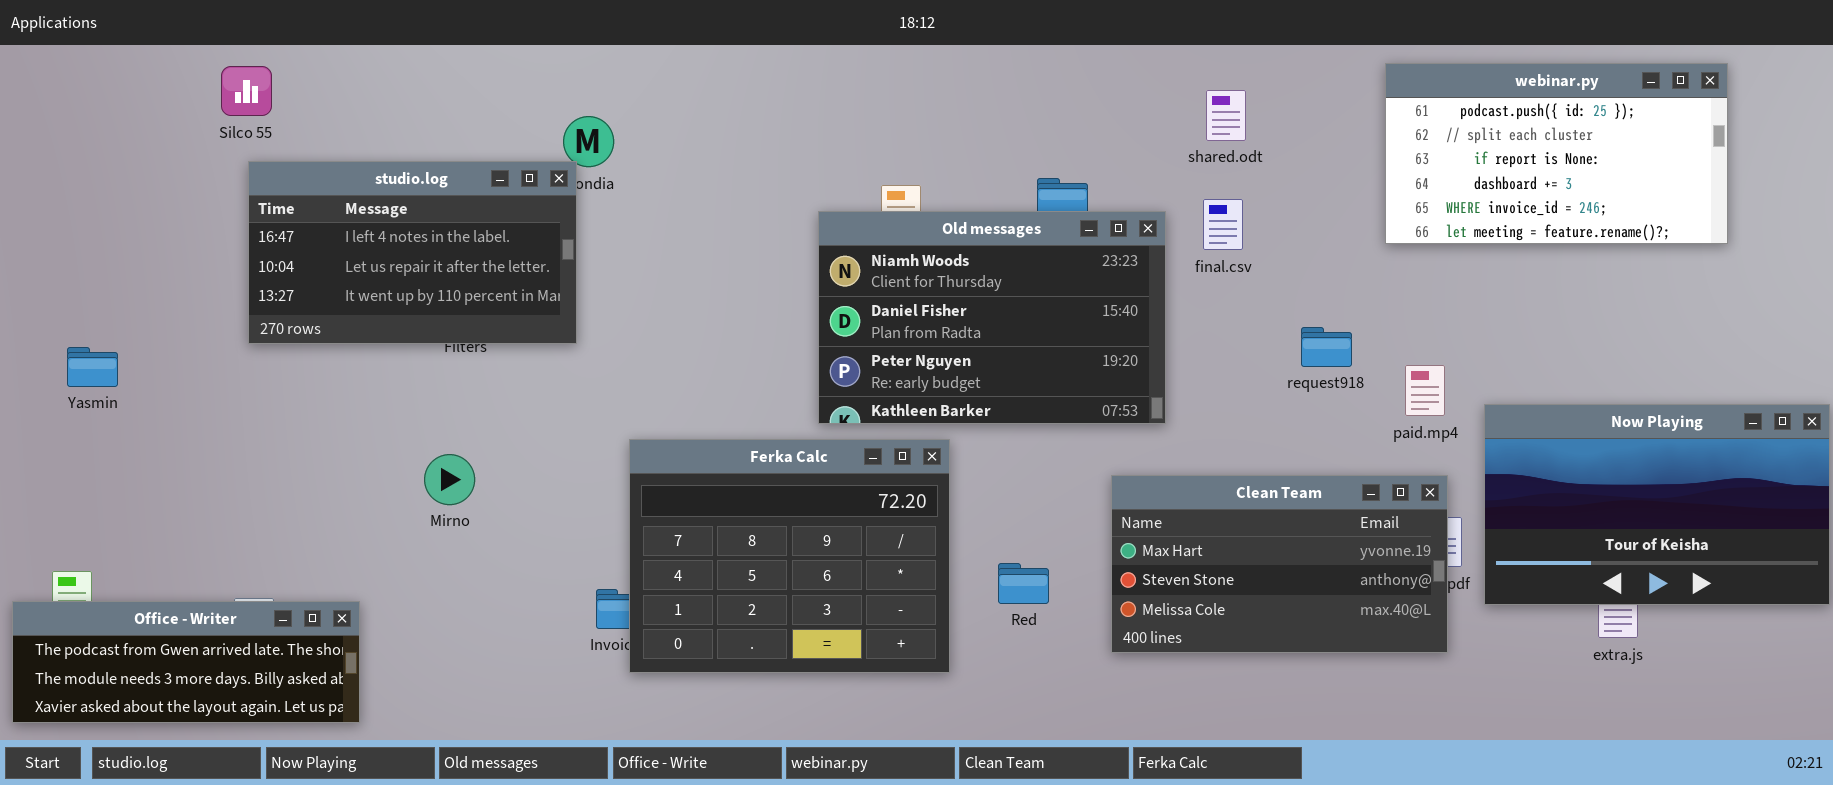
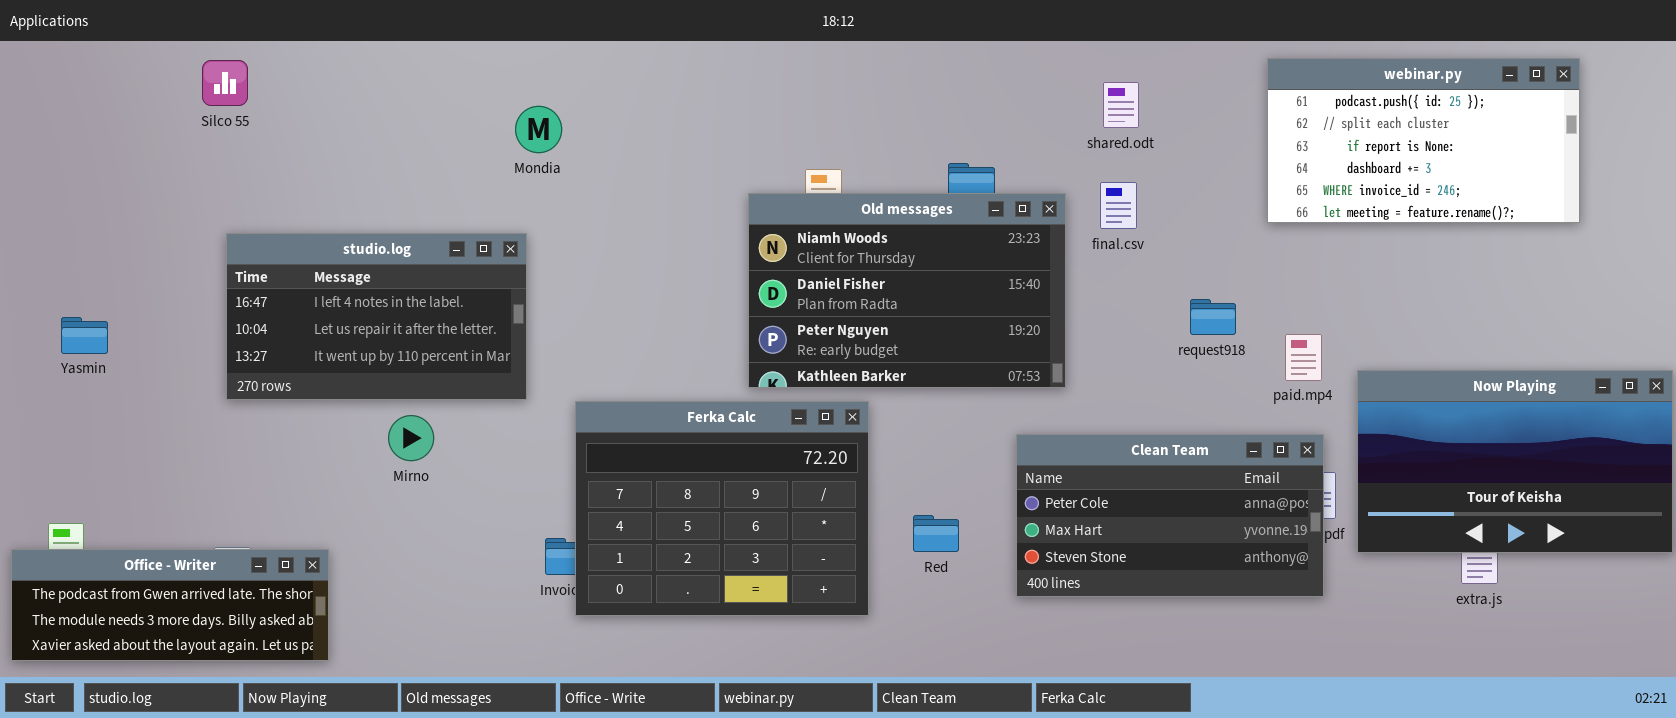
studio.log: [248,161,577,344] -> [226,233,527,400], moved
Clean Team: [1111,475,1448,653] -> [1016,434,1324,597], scrolled up 1 row

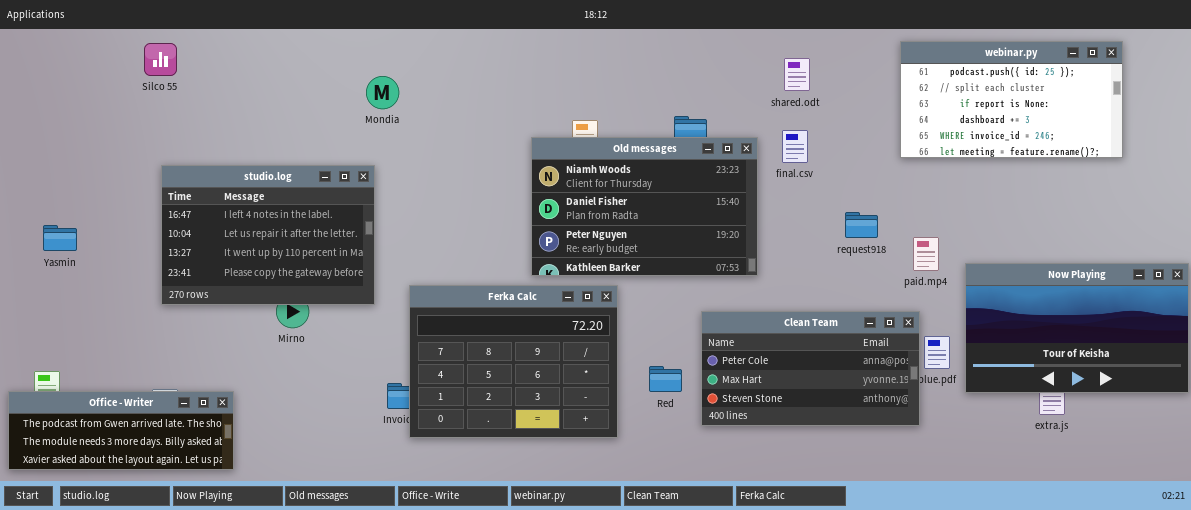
studio.log: [226,233,527,400] -> [161,165,375,305], resized
Clean Team: [1016,434,1324,597] -> [701,311,920,426], moved

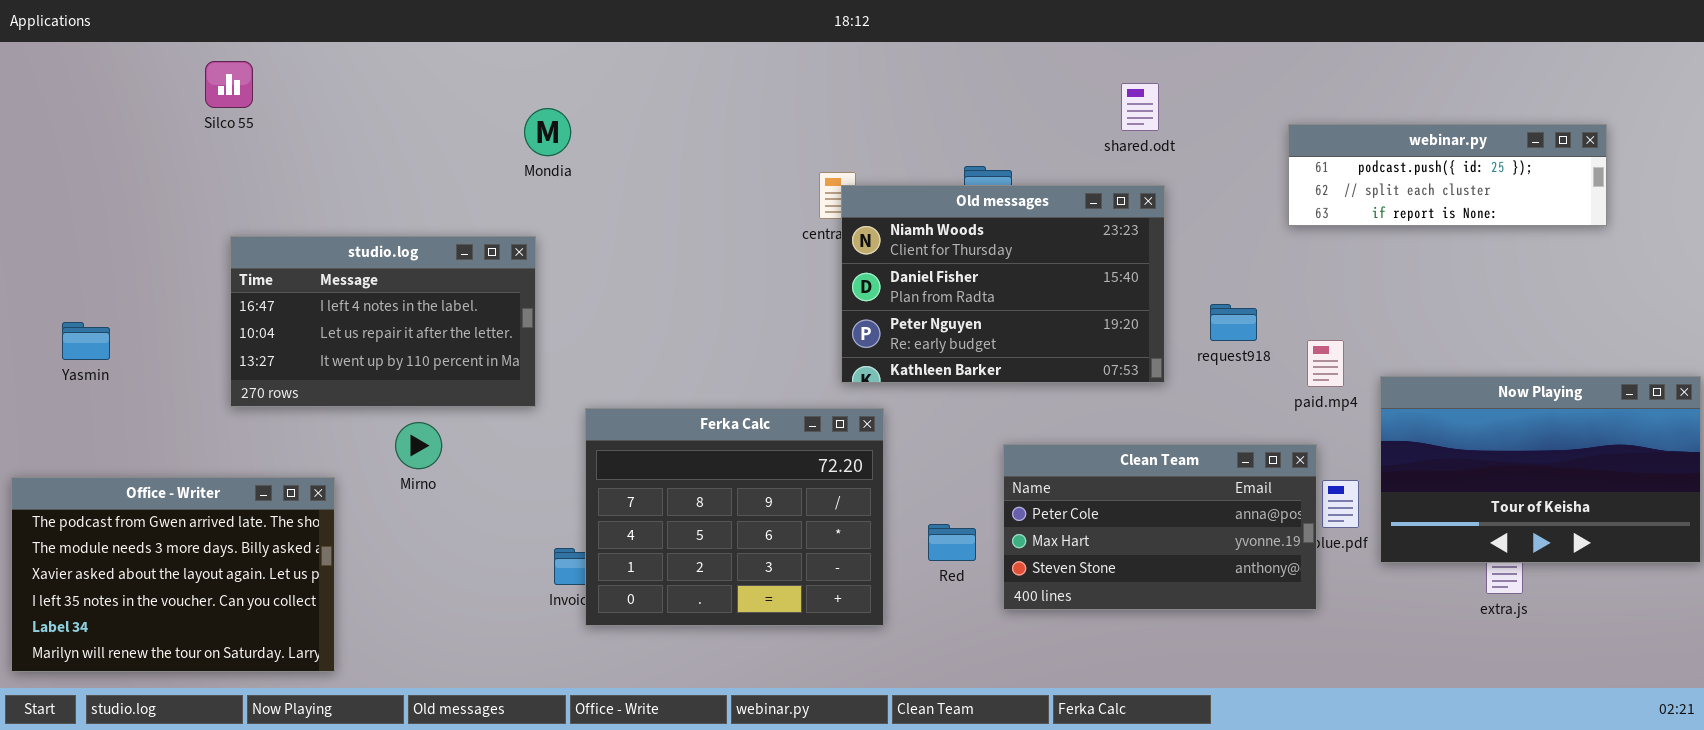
webinar.py: [900,41,1123,158] -> [1288,124,1607,226], resized
Old messages: [531,137,758,276] -> [841,185,1165,383], moved
studio.log: [161,165,375,305] -> [230,236,536,407], resized
Office - Writer: [8,391,234,470] -> [11,477,335,672], resized

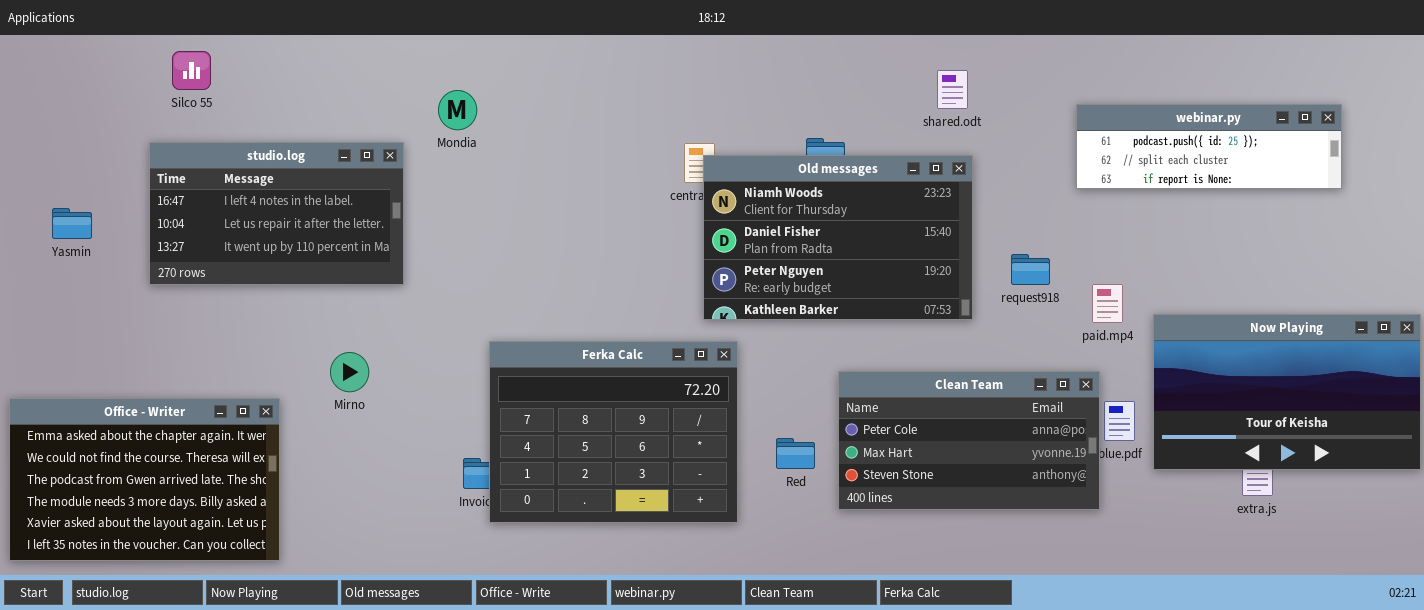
studio.log: [230,236,536,407] -> [149,142,404,285], moved
Yasmin: [62,322,110,360] -> [52,208,92,239], moved
Office - Writer: [11,477,335,672] -> [9,398,280,561], scrolled up 2 rows

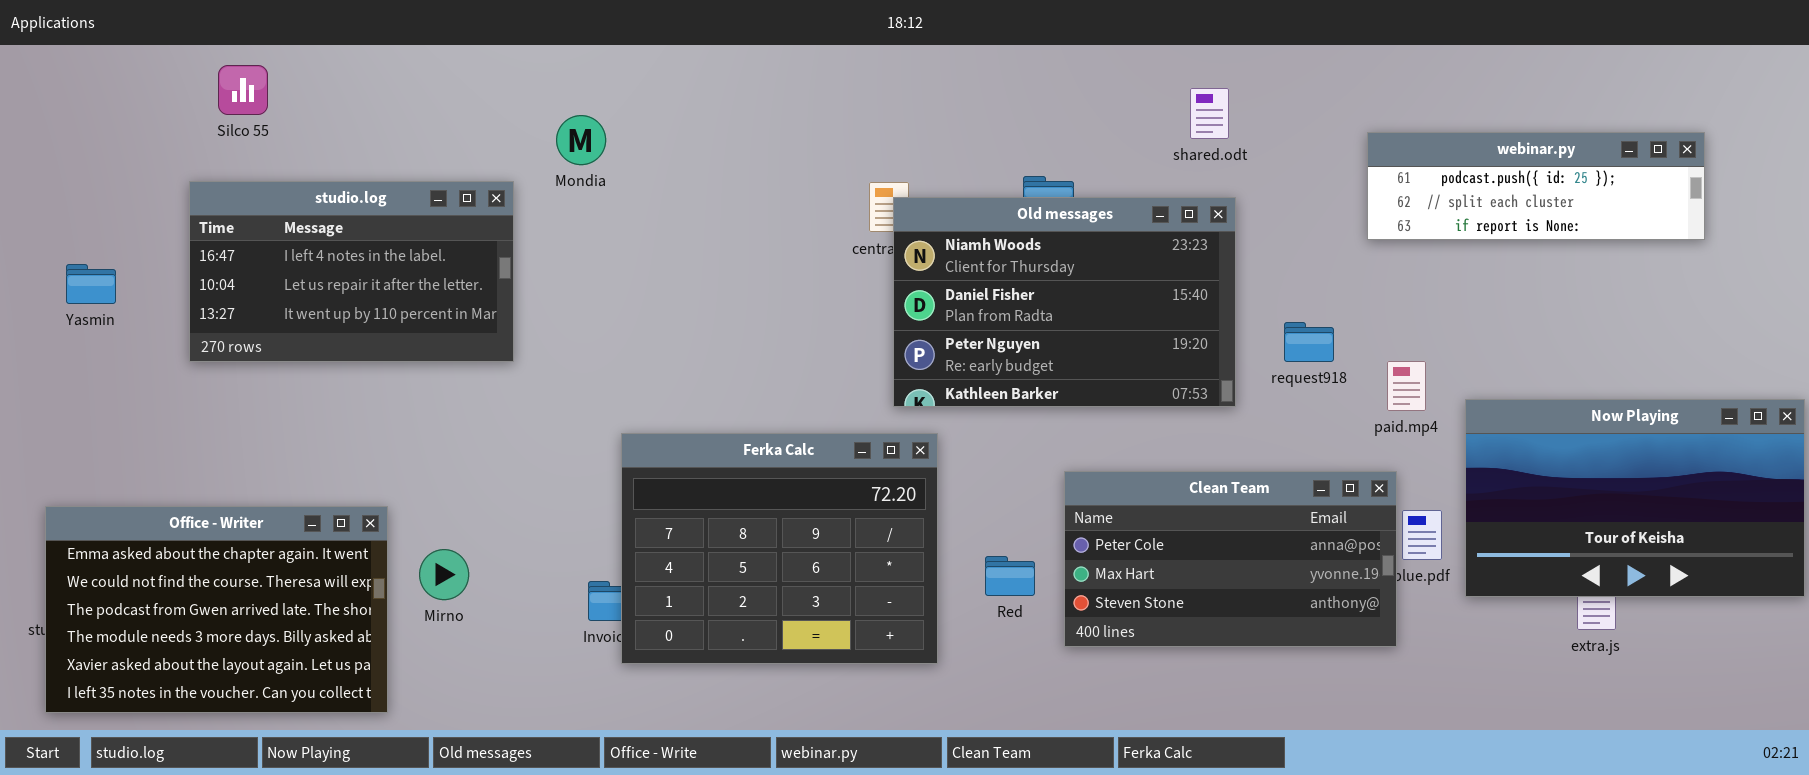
Mirno: [330,352,369,392] -> [419,549,469,600], moved
Office - Writer: [9,398,280,561] -> [45,506,388,713], moved

